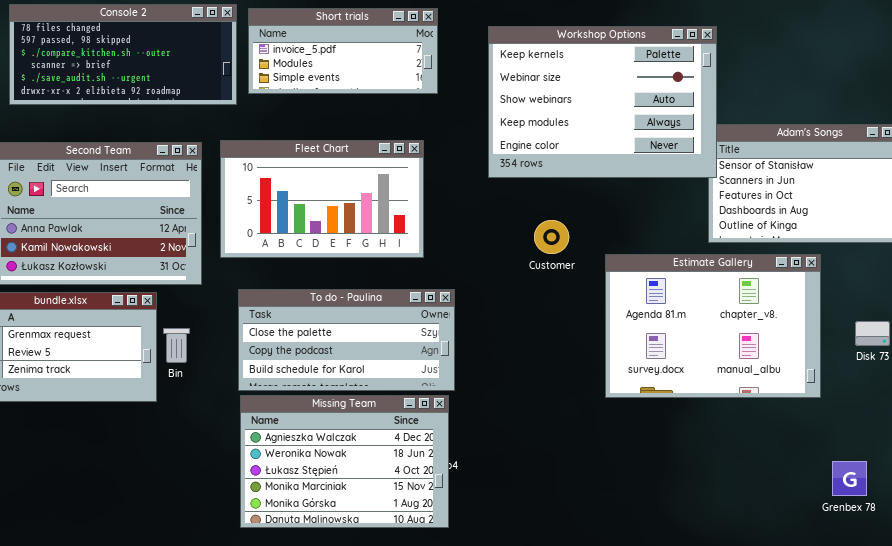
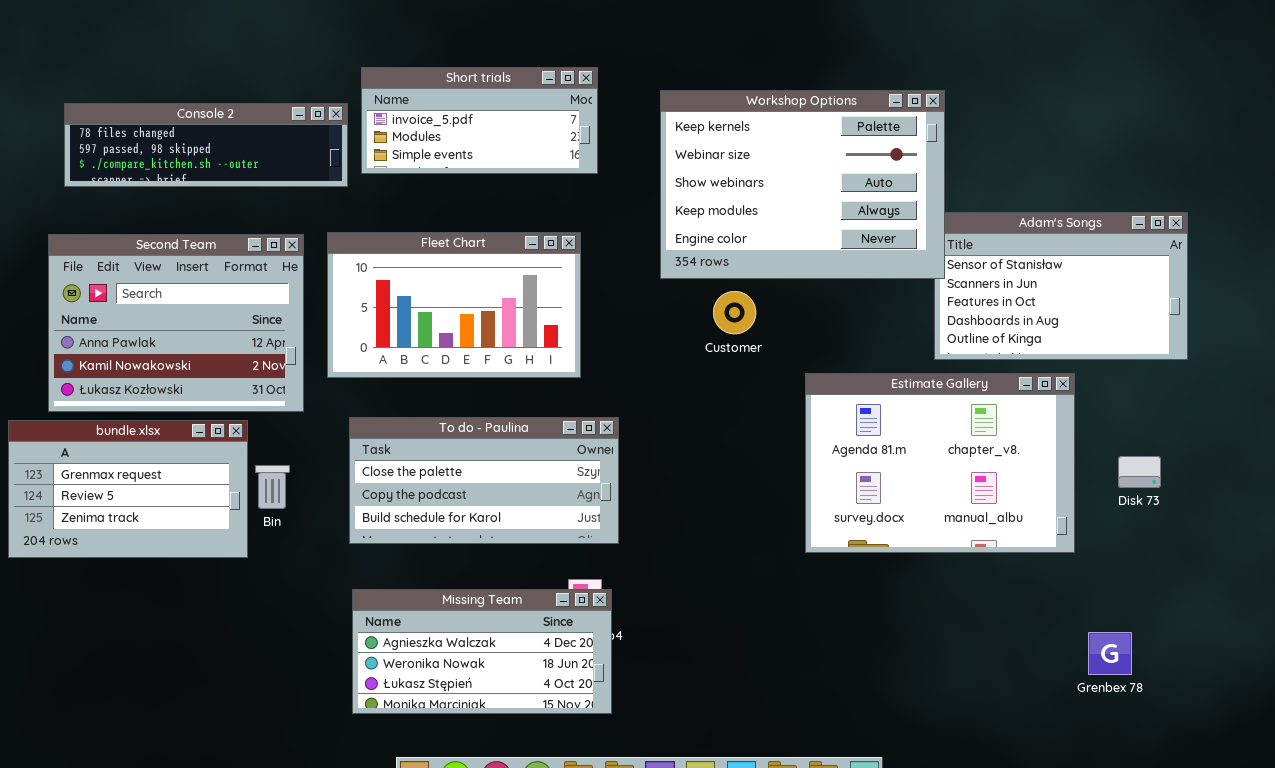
Console 2: [9,4,237,105] -> [64,103,348,187], resized
Customer: [534,220,569,254] -> [713,291,756,334], moved
Missing Team: [240,395,449,528] -> [352,589,612,714], resized

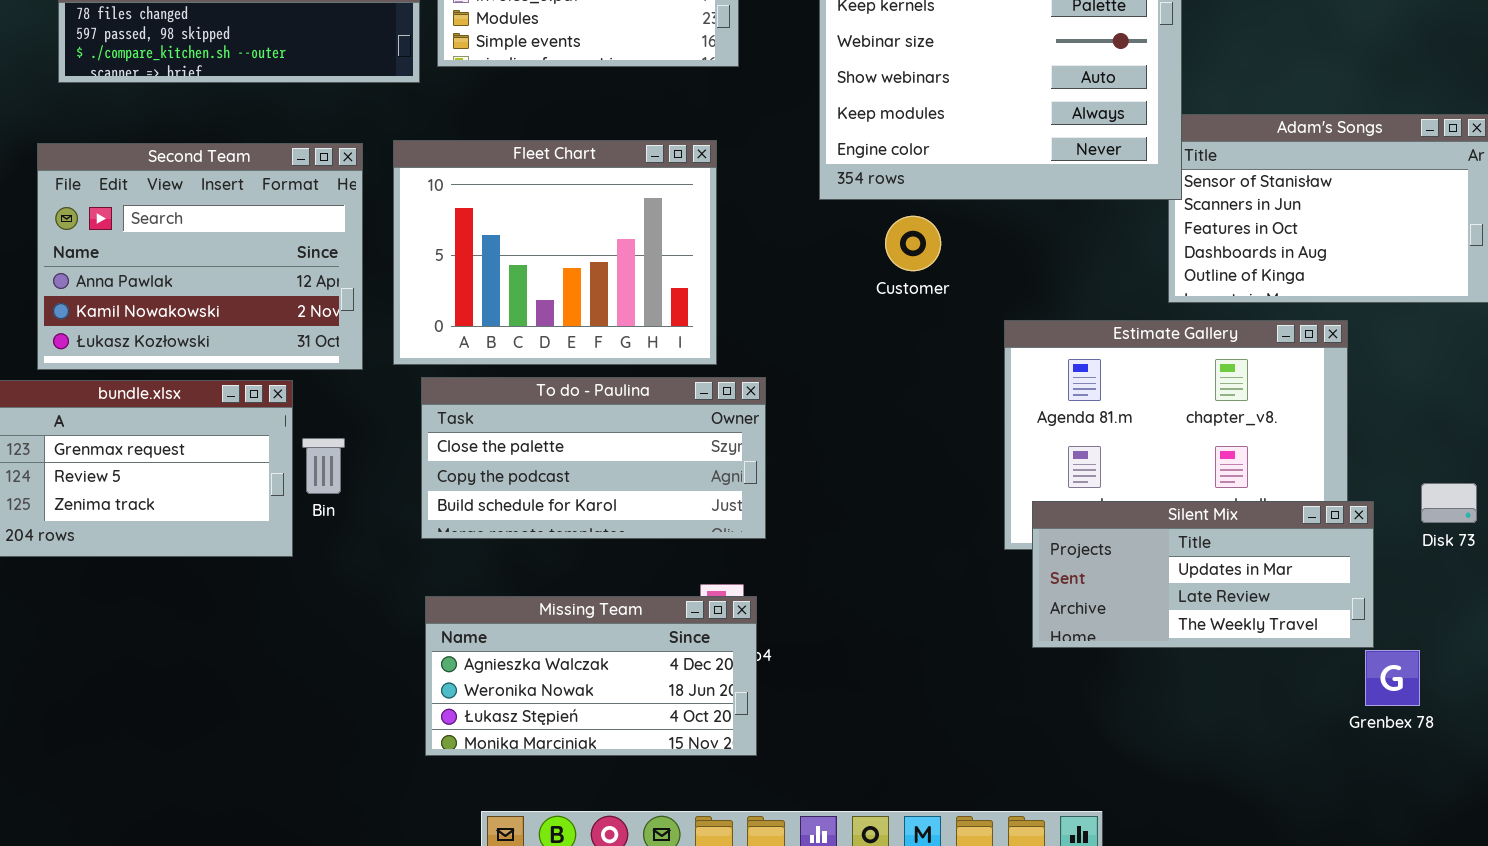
Fleet Chart: [327,232,581,378] -> [393,140,717,365], resized
Disk 73: [1118,456,1161,488] -> [1421,483,1477,523], moved
Silent Mix: none -> [1032,501,1374,648], opened

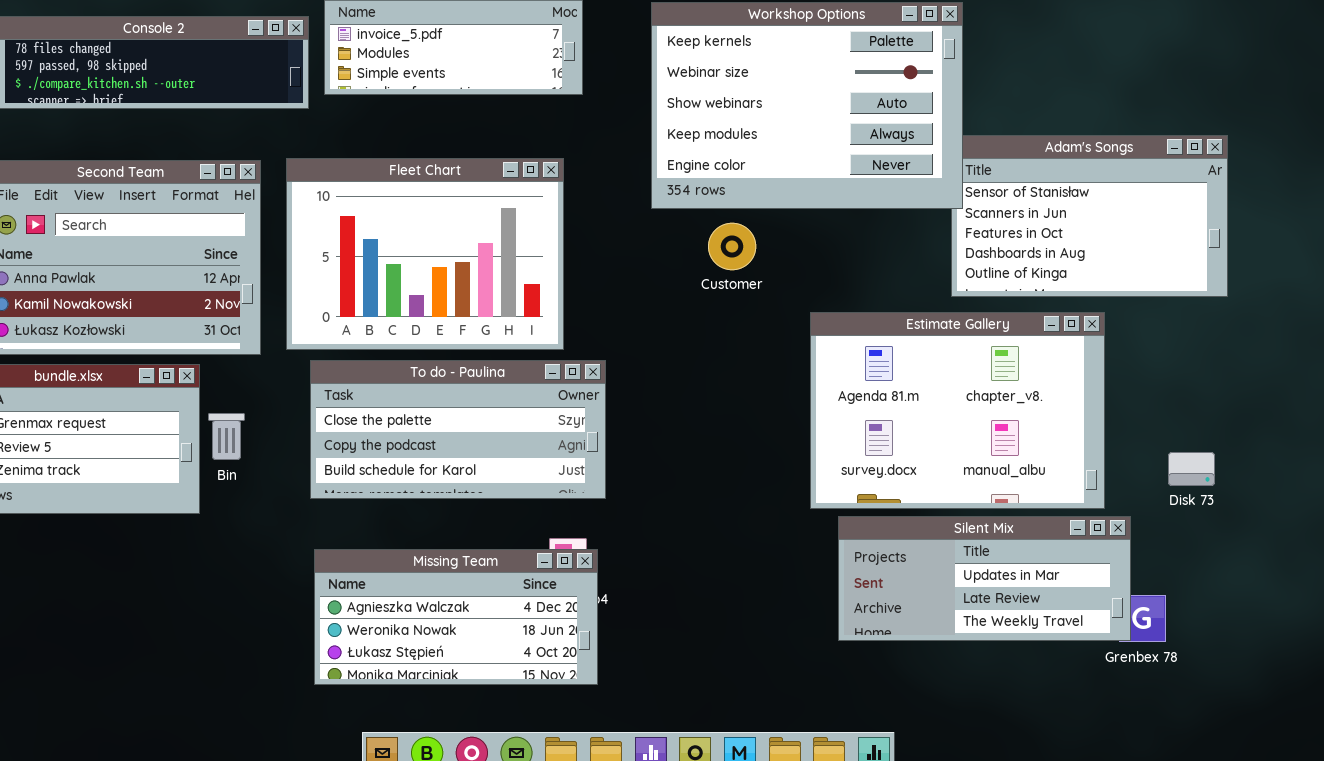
Silent Mix: [1032,501,1374,648] -> [838,516,1131,641], moved

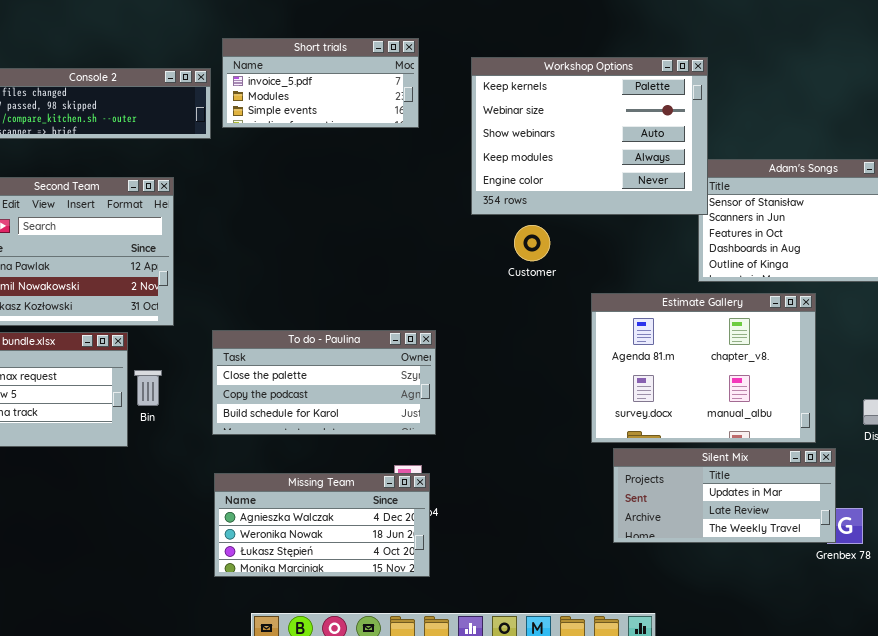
Fleet Chart: [286,158,564,350] -> none, closed

